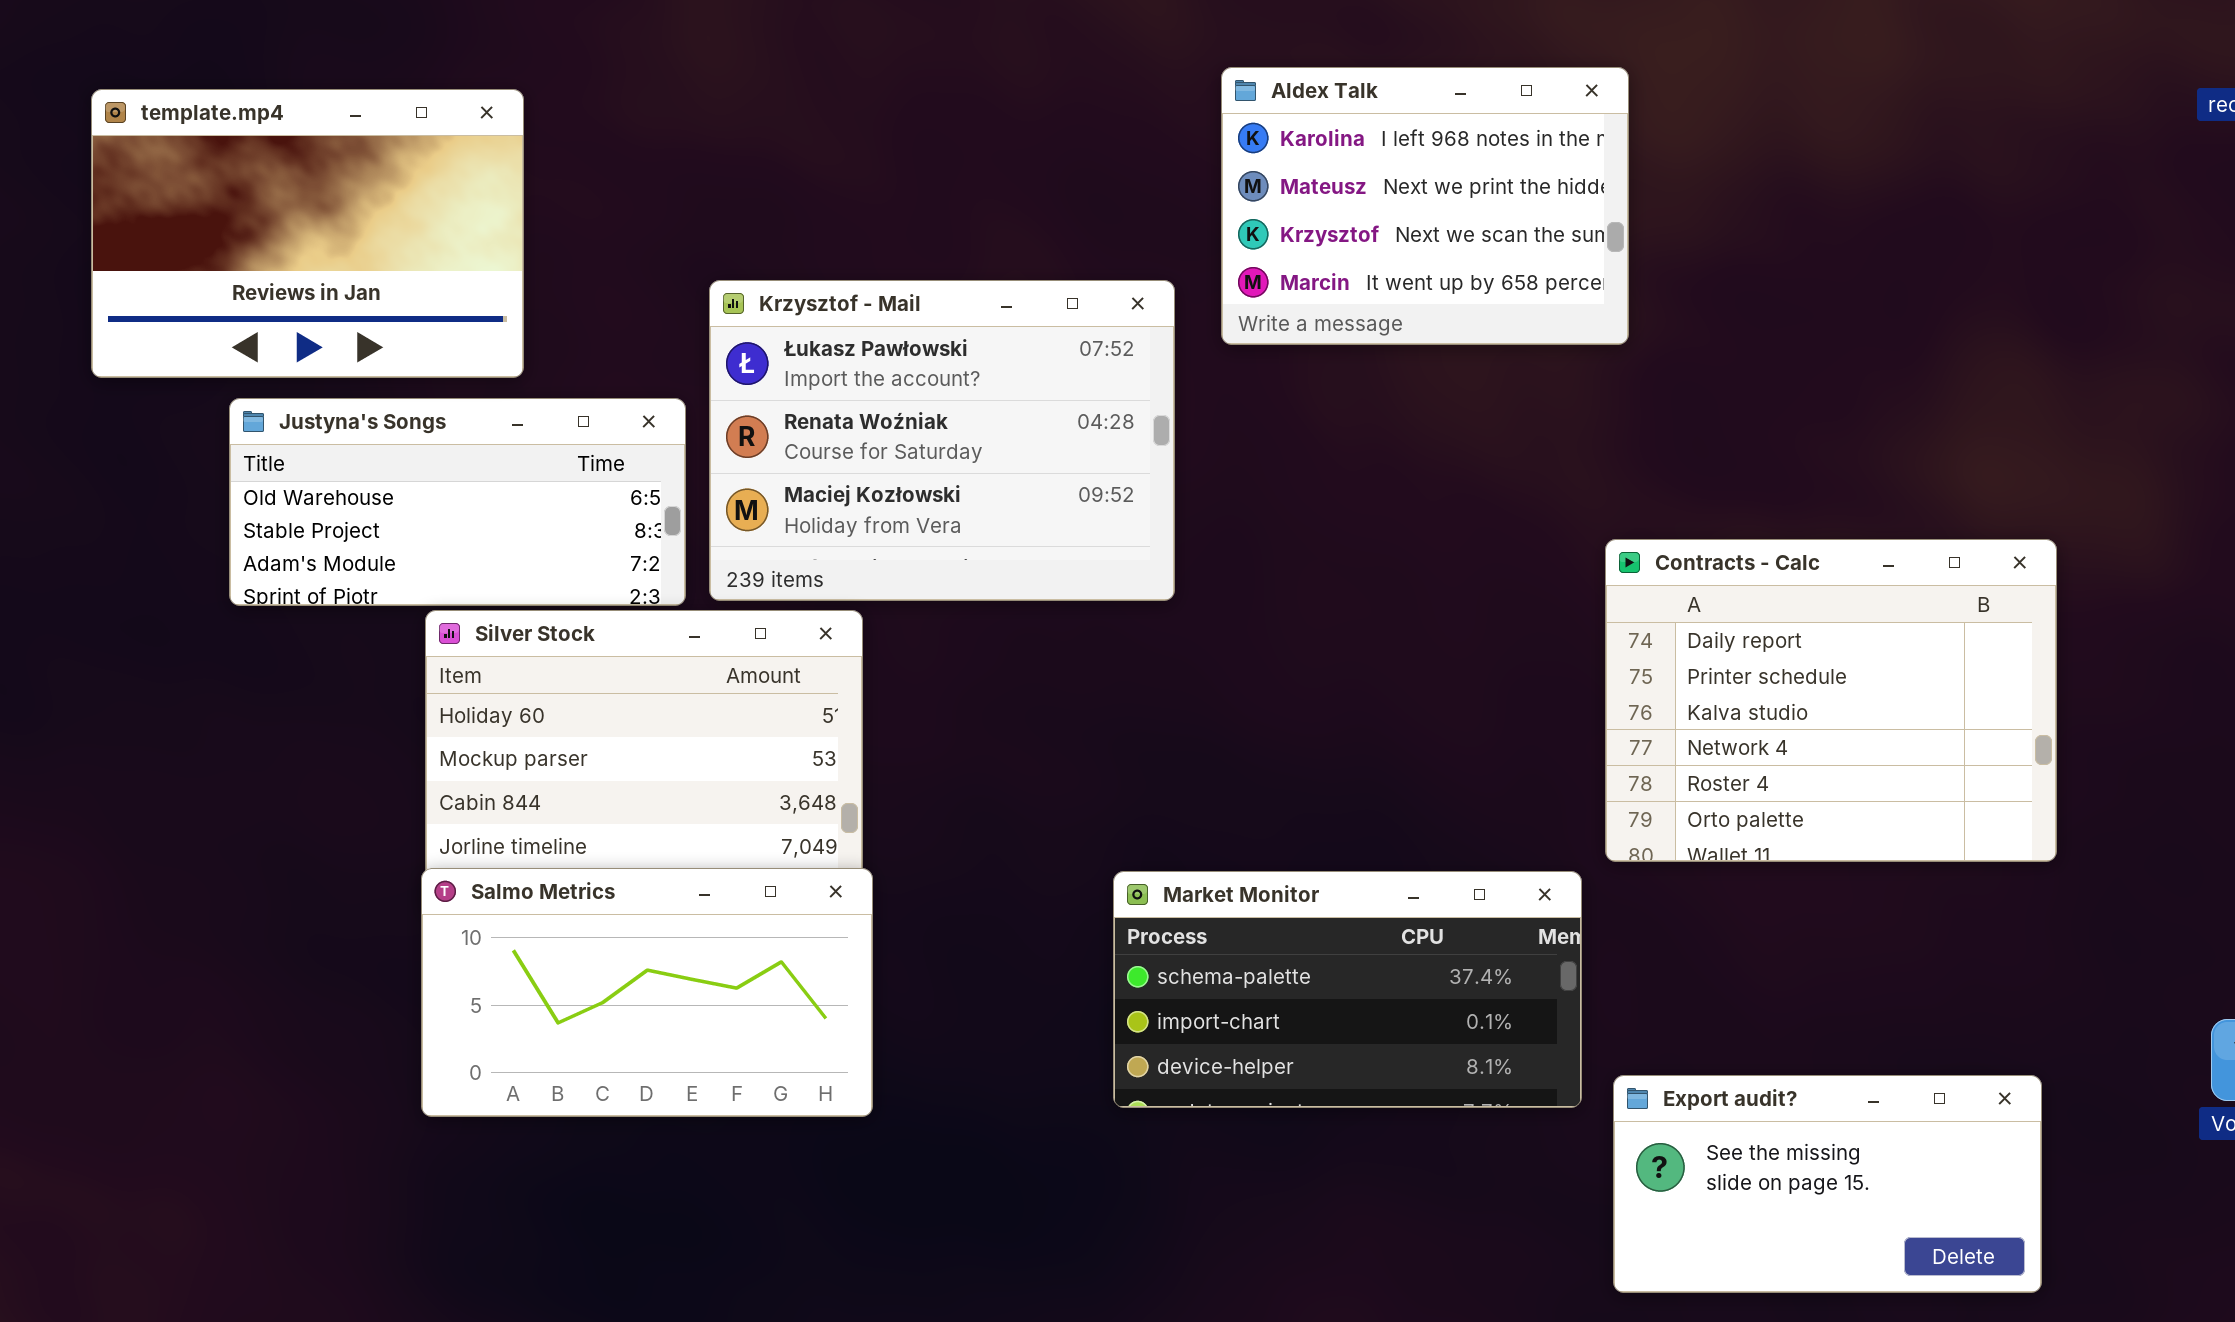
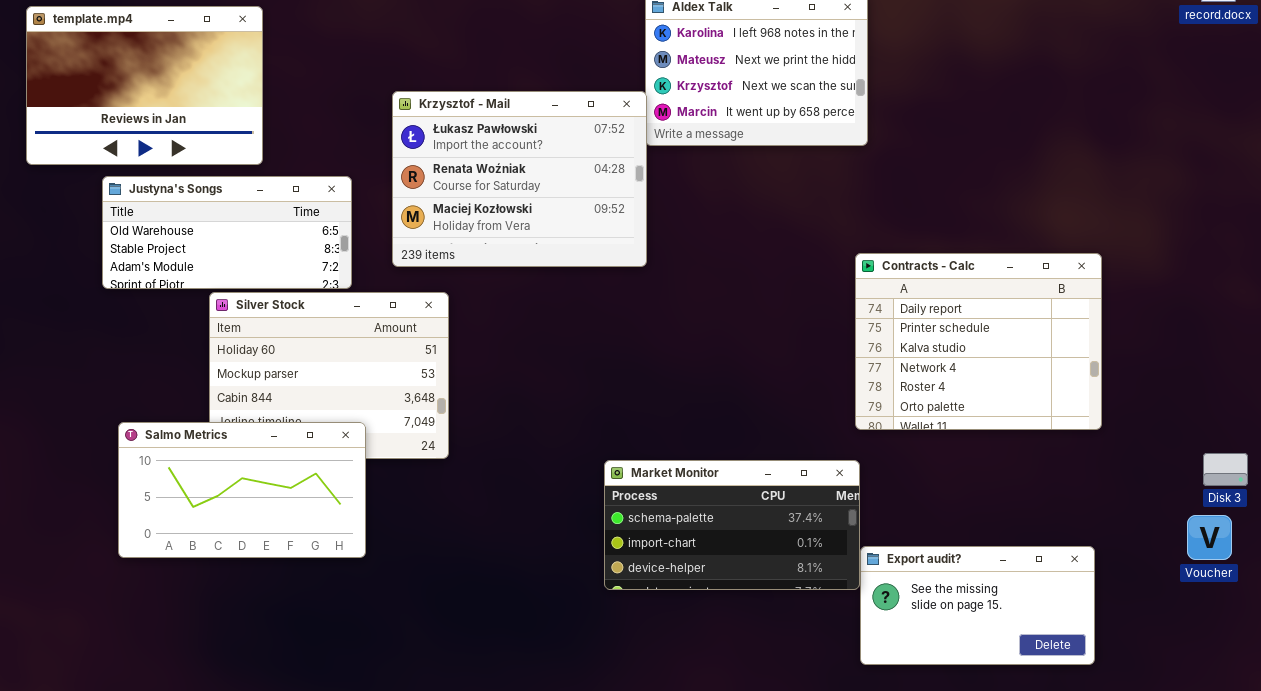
Krzysztof - Mail: [709,280,1175,601] -> [392,91,647,267], moved
Salmo Metrics: [421,868,873,1117] -> [118,422,366,558], moved
Market Monitor: [1113,871,1582,1108] -> [604,460,860,590], moved

